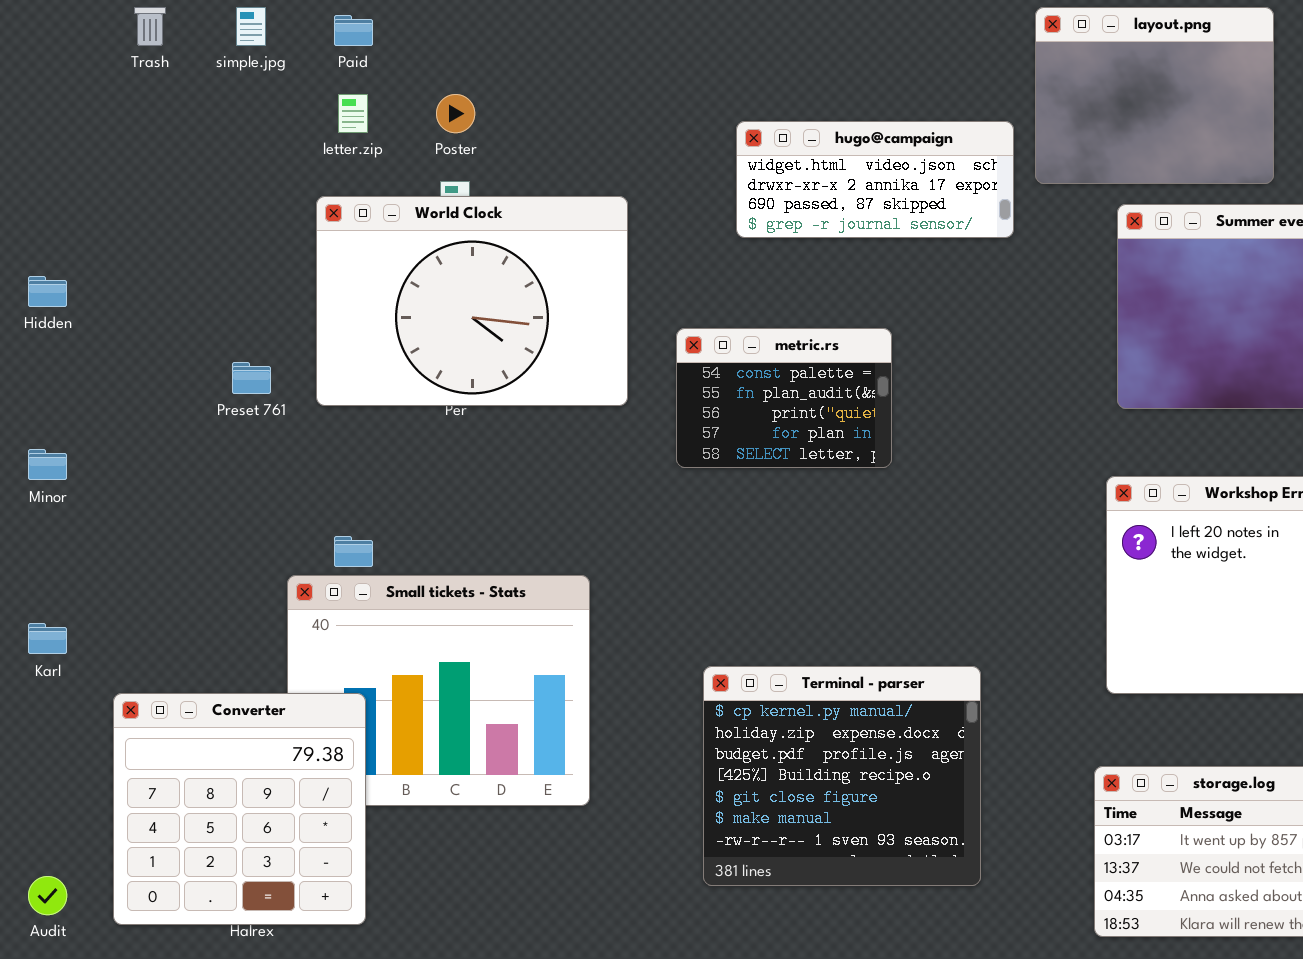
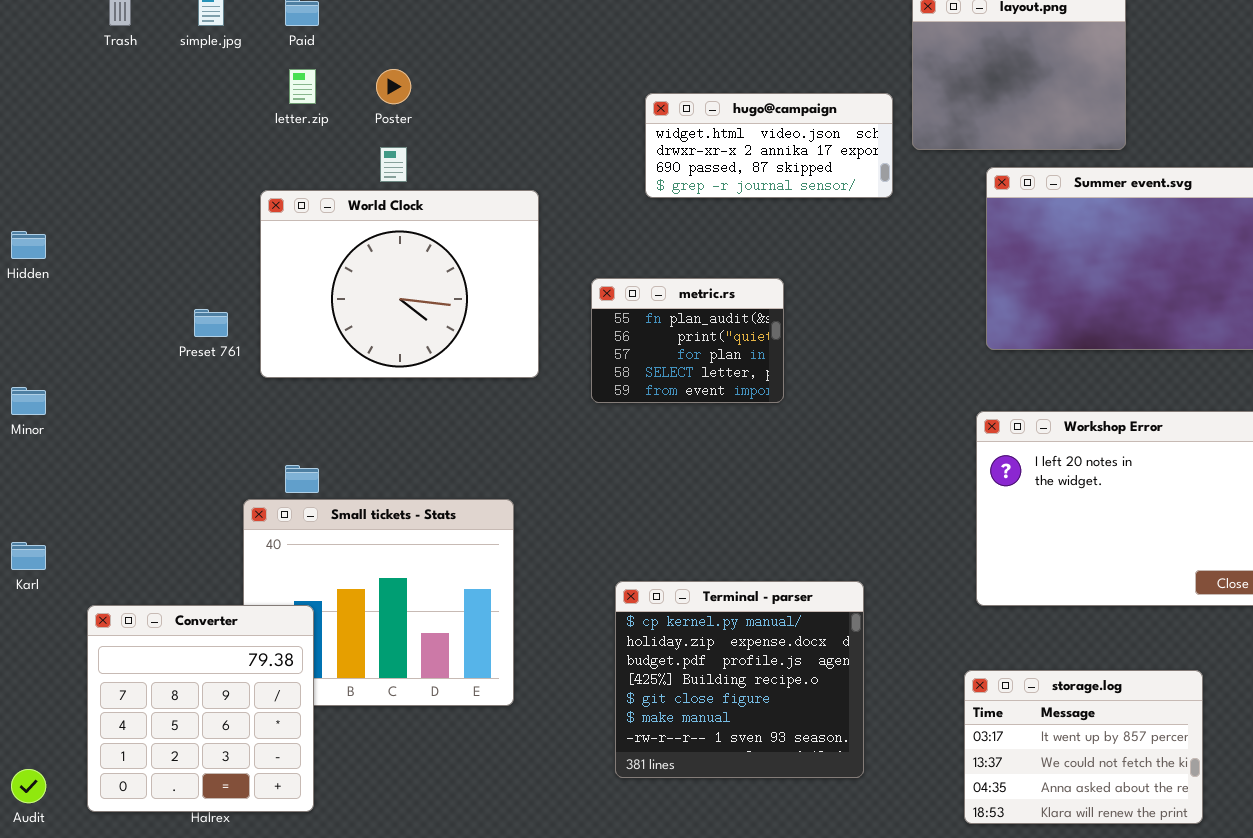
World Clock: [316,196,628,406] -> [260,190,539,378], moved
metric.rs: [676,328,892,468] -> [591,278,784,403], scrolled down 1 row

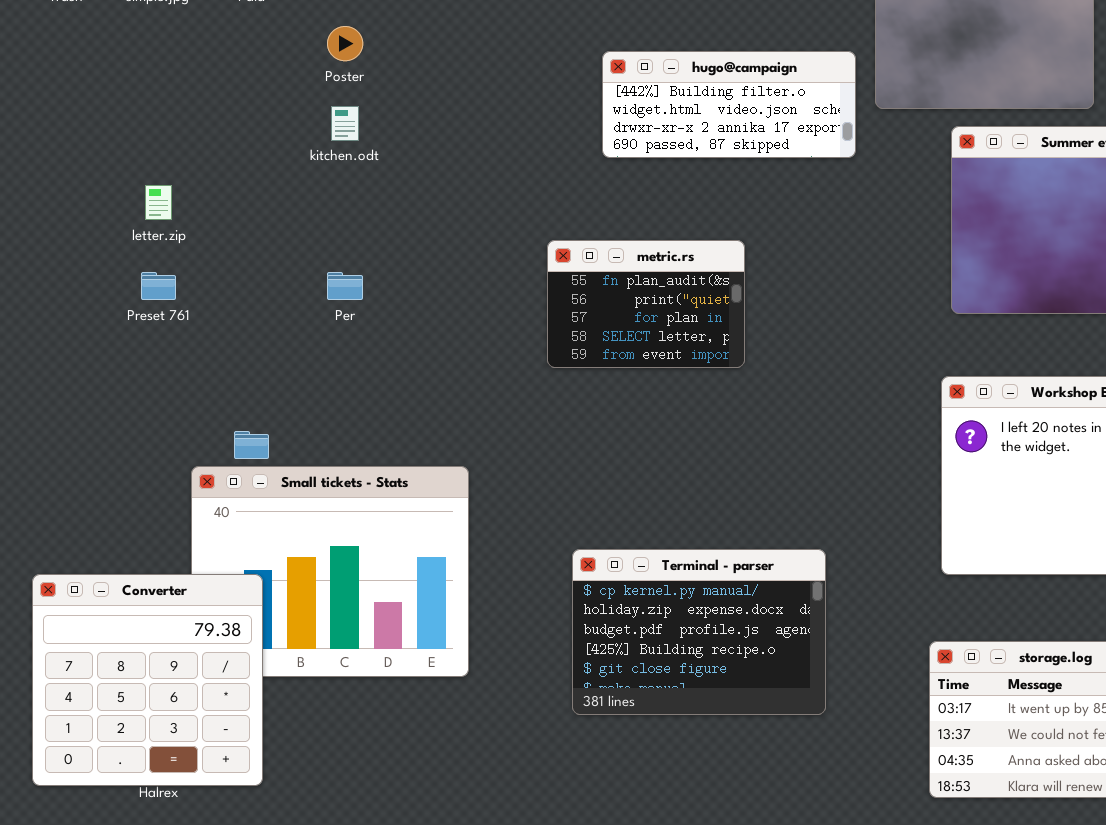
letter.zip: [289,69,316,104] -> [145,185,172,220], moved
hugo@campaign: [645,93,893,198] -> [602,51,856,158], scrolled up 1 row
World Clock: [260,190,539,378] -> none, closed
Terminal - parser: [615,581,864,778] -> [572,549,826,715], resized

